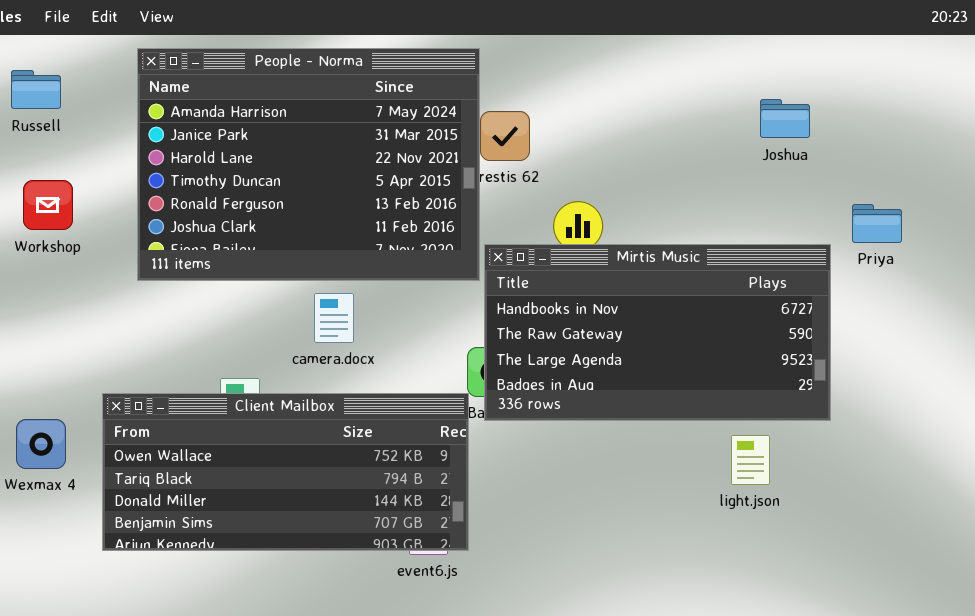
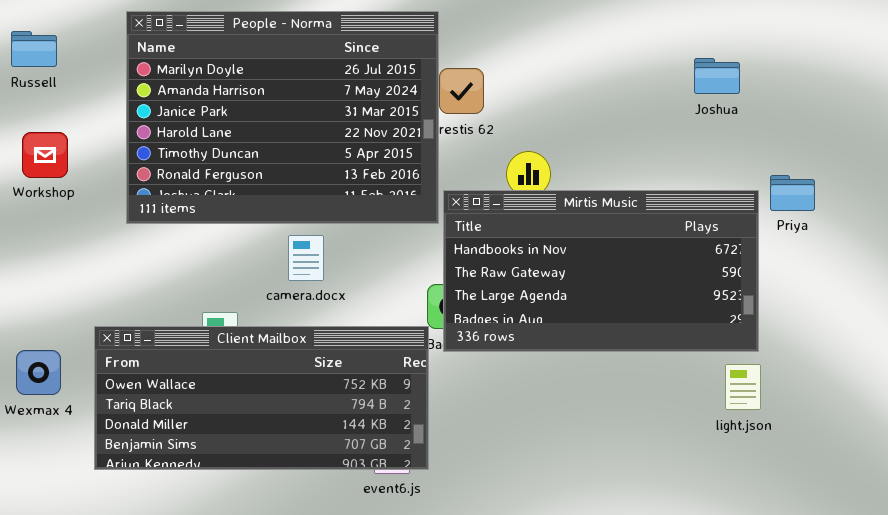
People - Norma: [137,48,480,281] -> [126,11,439,224], scrolled up 1 row
Priya: [852,204,902,243] -> [770,175,815,211], moved
light.json: [731,435,770,485] -> [725,364,761,410], moved

